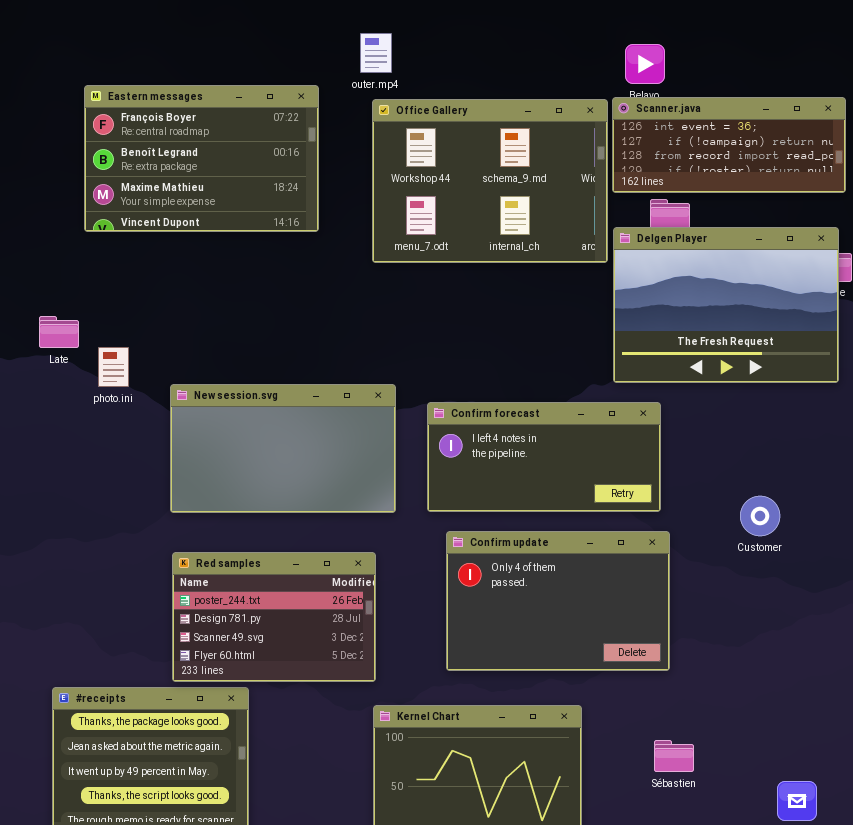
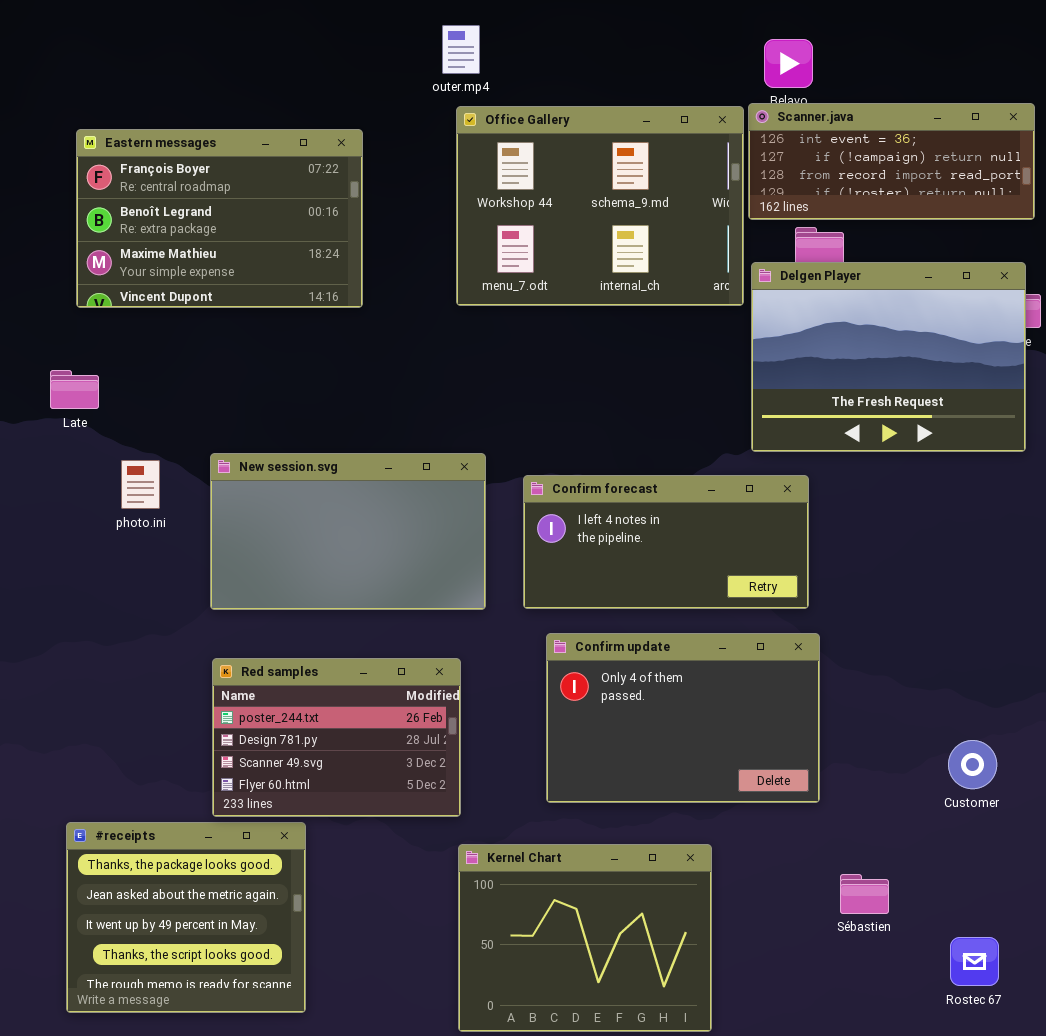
Eastern messages: [84,85,319,232] -> [76,129,363,308], moved
photo.ini: [98,347,129,387] -> [121,460,160,509], moved
Customer: [740,496,780,536] -> [948,740,997,789], moved
Sébastien: [654,740,694,772] -> [840,874,889,914], moved

